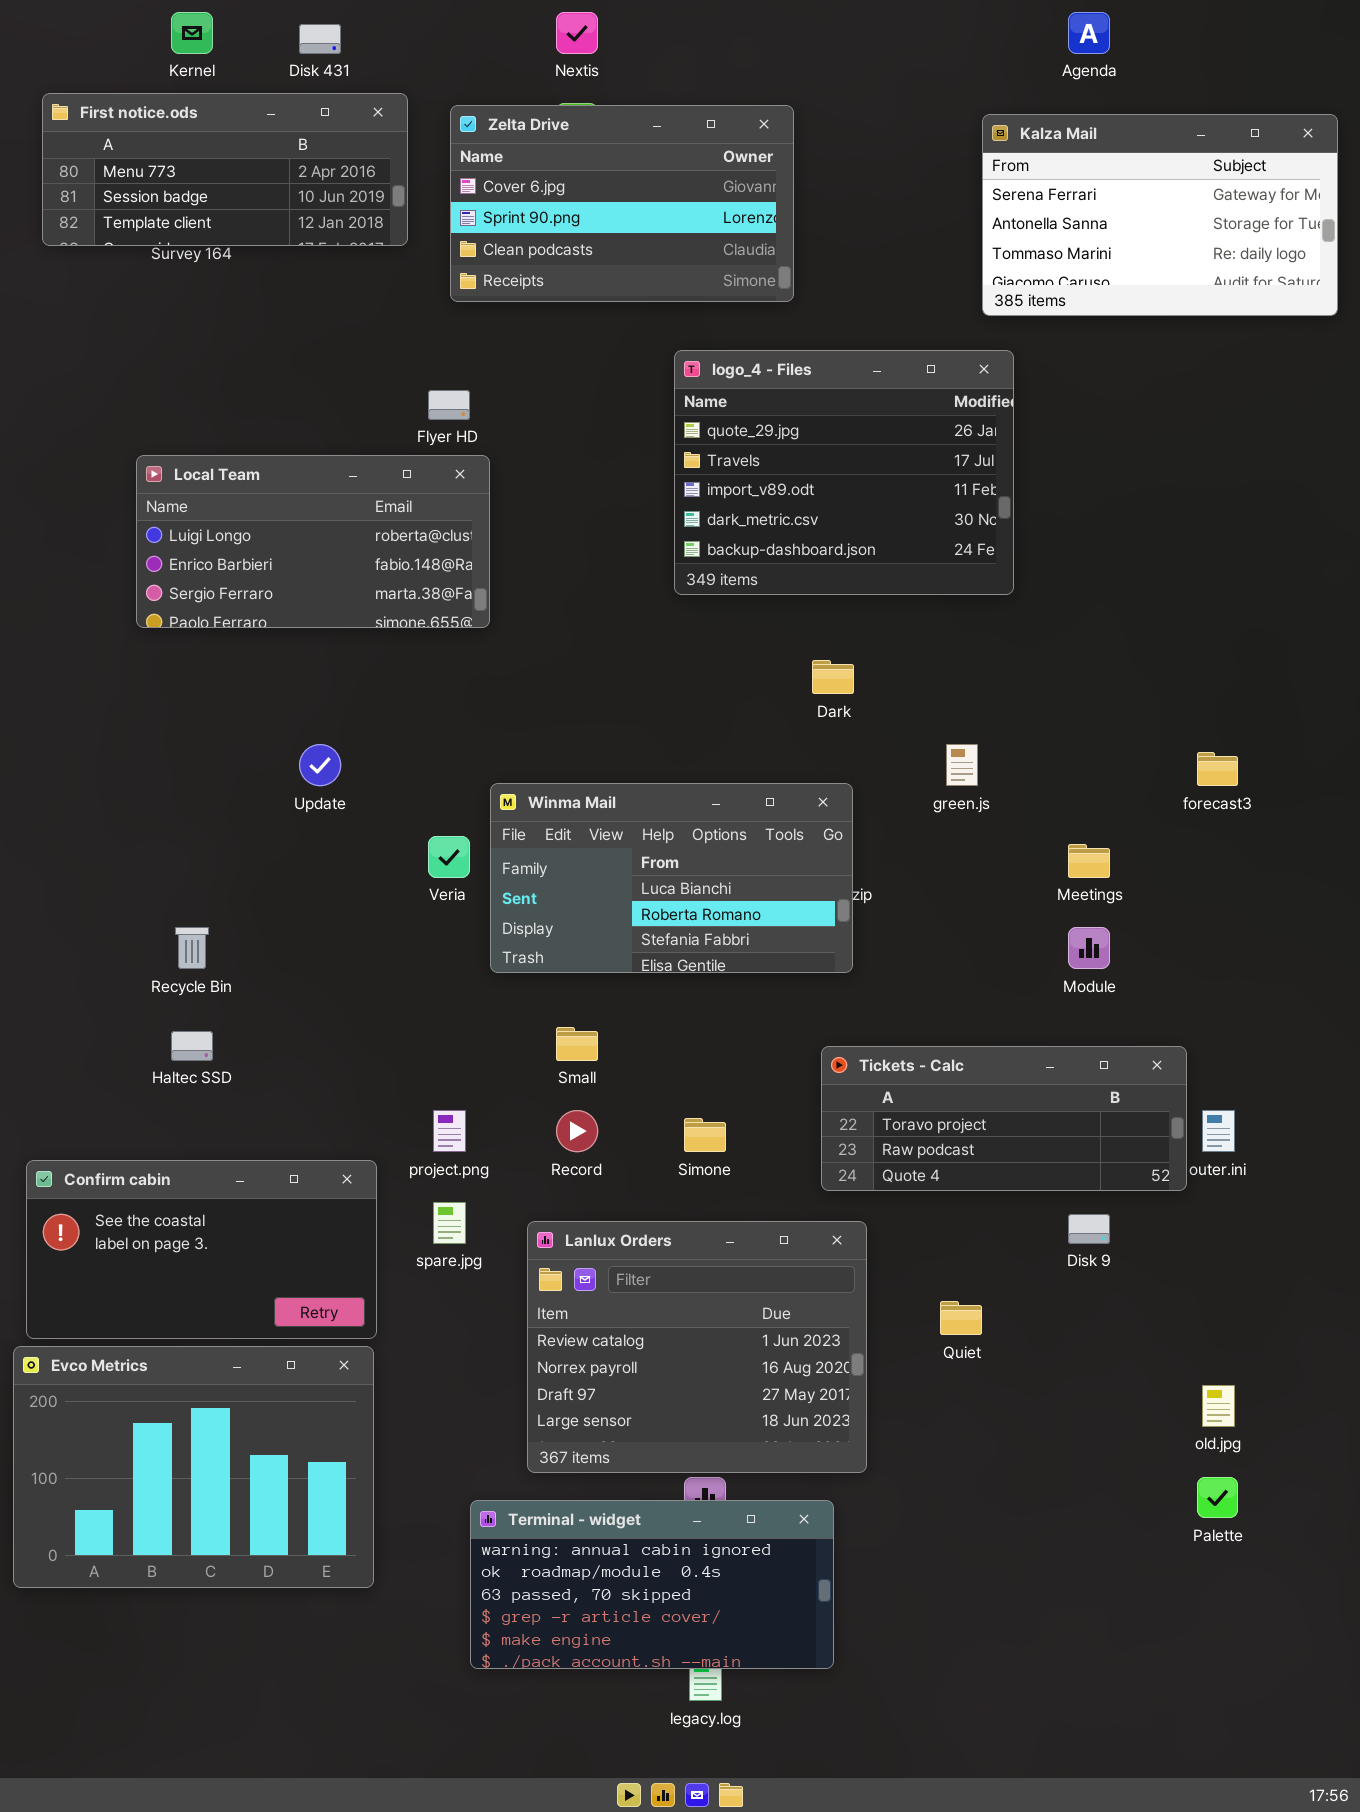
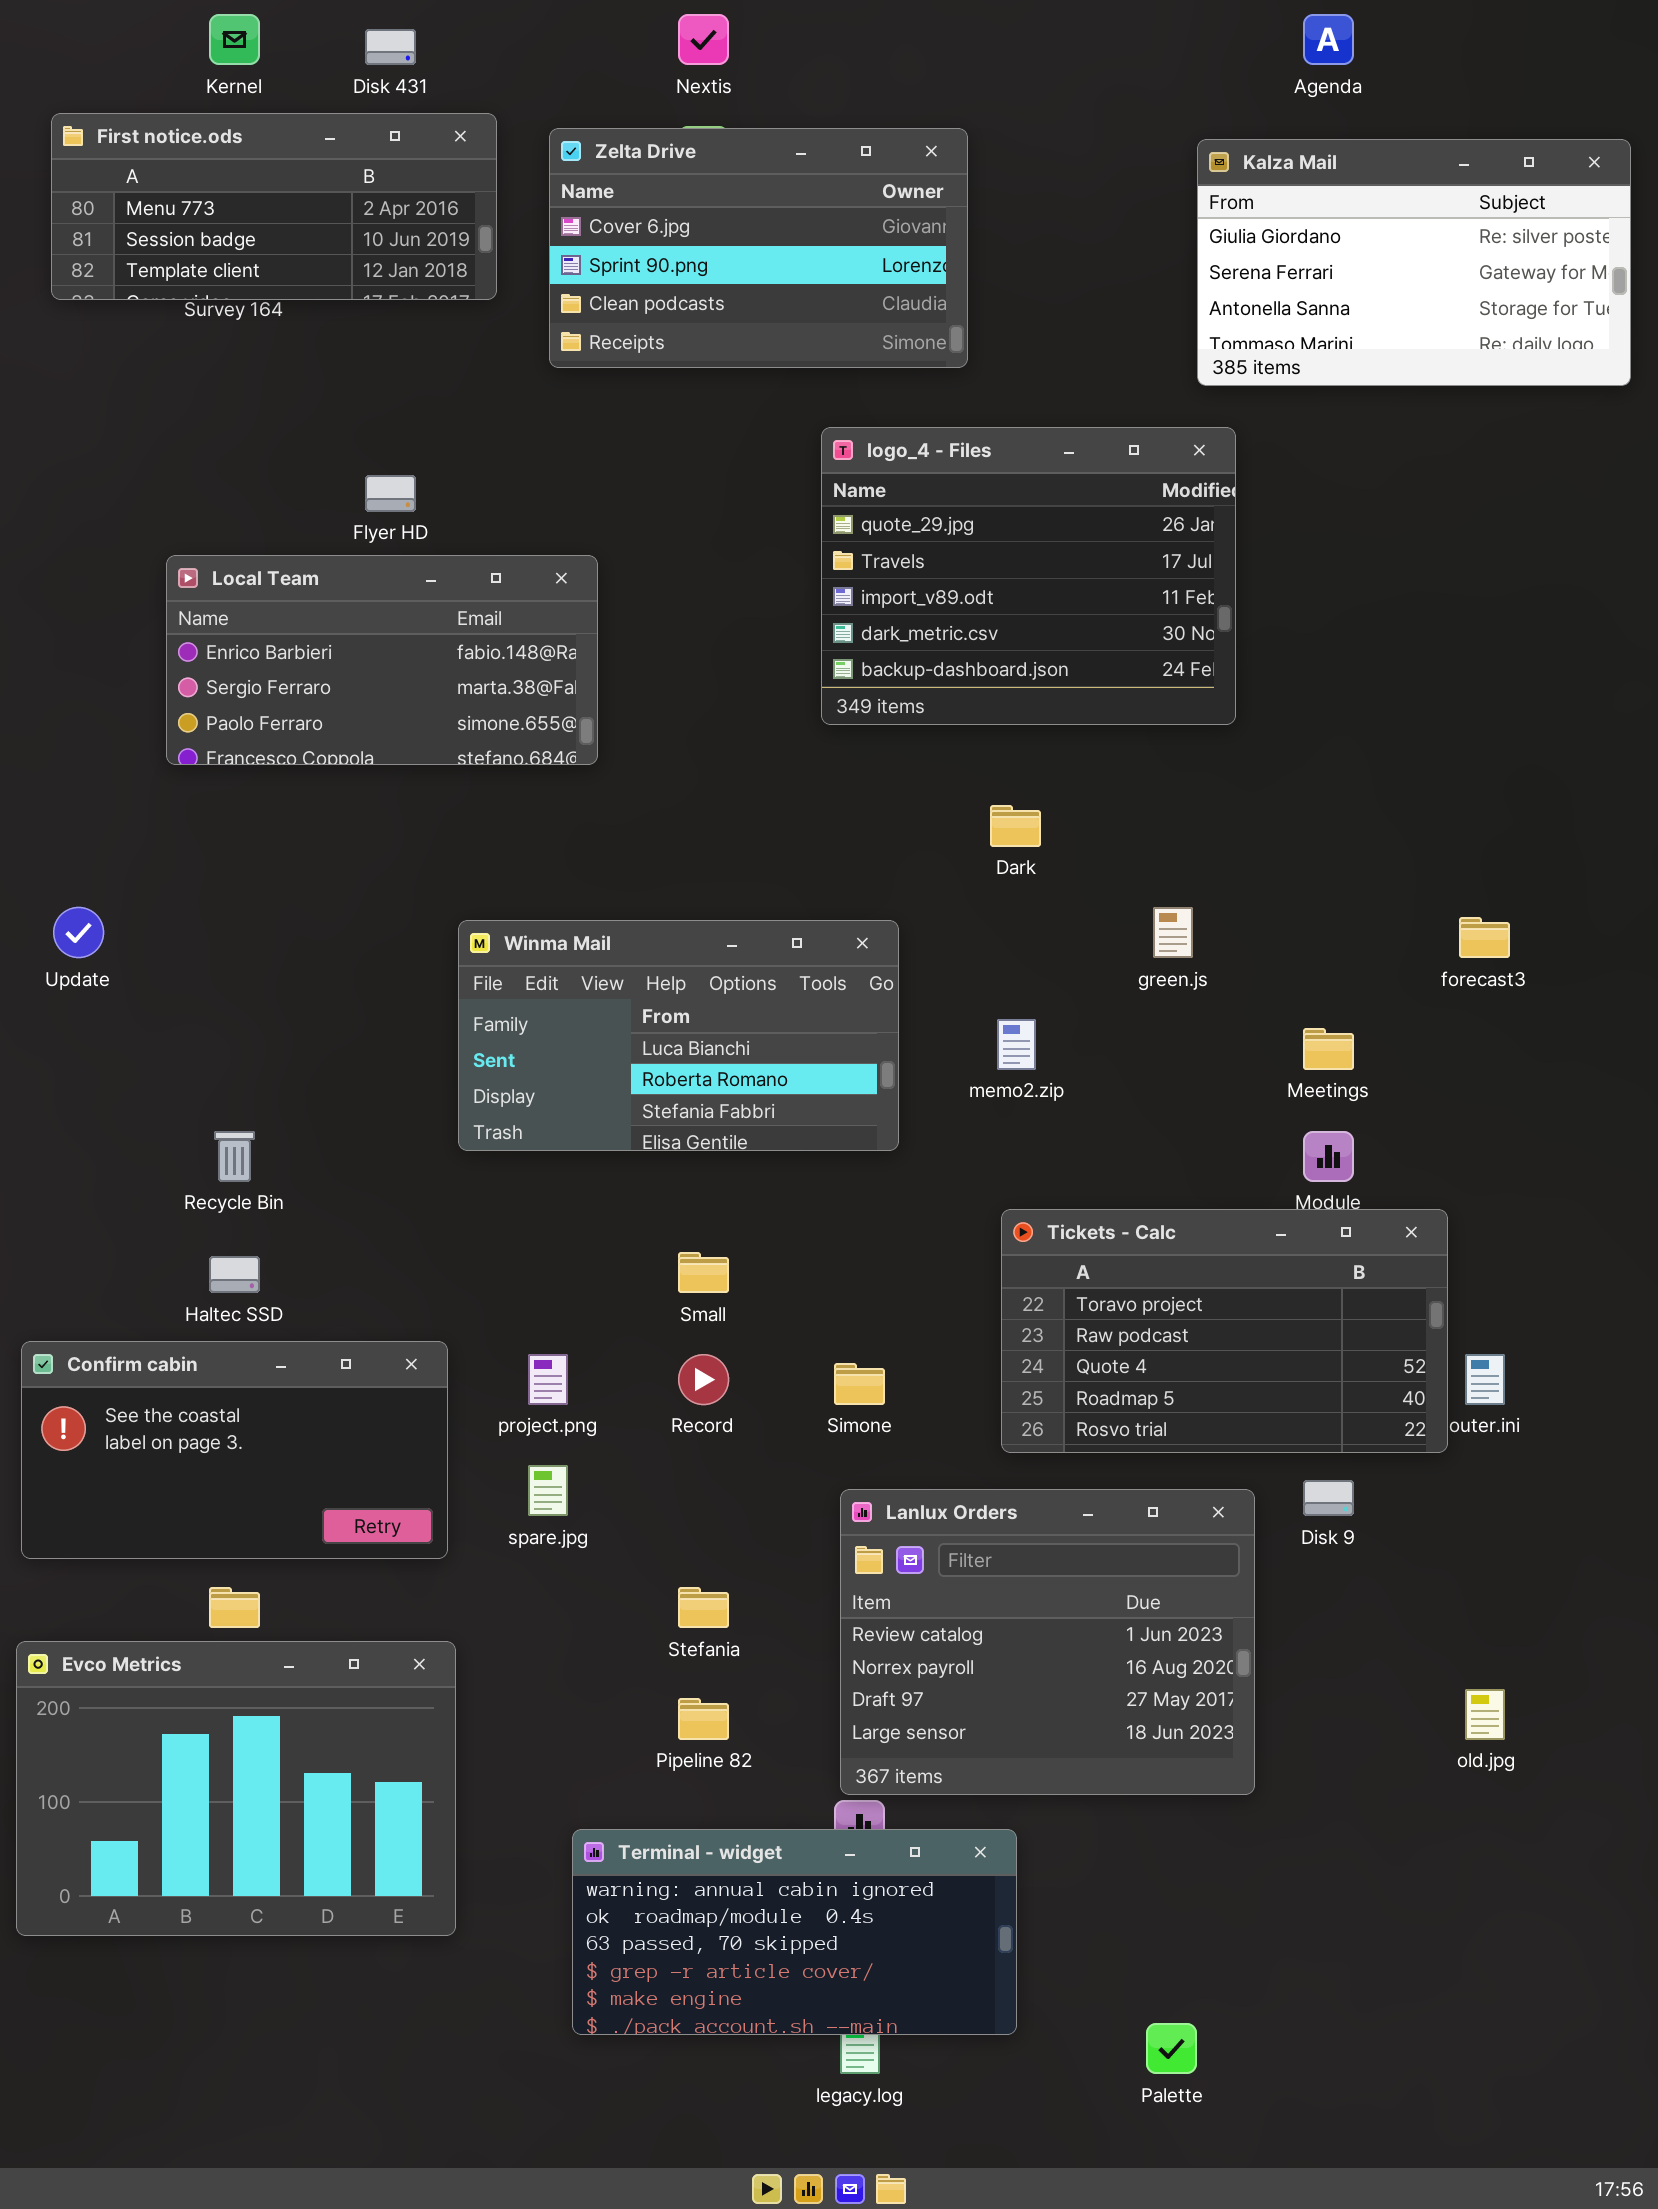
Kalza Mail: [982,114,1338,316] -> [1197,139,1631,386], scrolled up 1 row
Flyer HD: [428,390,470,420] -> [365,475,416,512], moved
Local Team: [136,455,490,628] -> [166,555,598,765], scrolled down 1 row
Update: [299,744,341,786] -> [53,907,104,958], moved
Winma Mail: [490,783,853,973] -> [458,920,899,1151], moved
Tickets - Calc: [821,1046,1187,1191] -> [1001,1209,1448,1453], resized
Confirm cabin: [26,1160,377,1339] -> [21,1341,448,1559], moved
Lanlux Orders: [527,1221,867,1473] -> [840,1489,1255,1795], moved
Palette: [1197,1477,1238,1518] -> [1146,2023,1197,2074], moved

